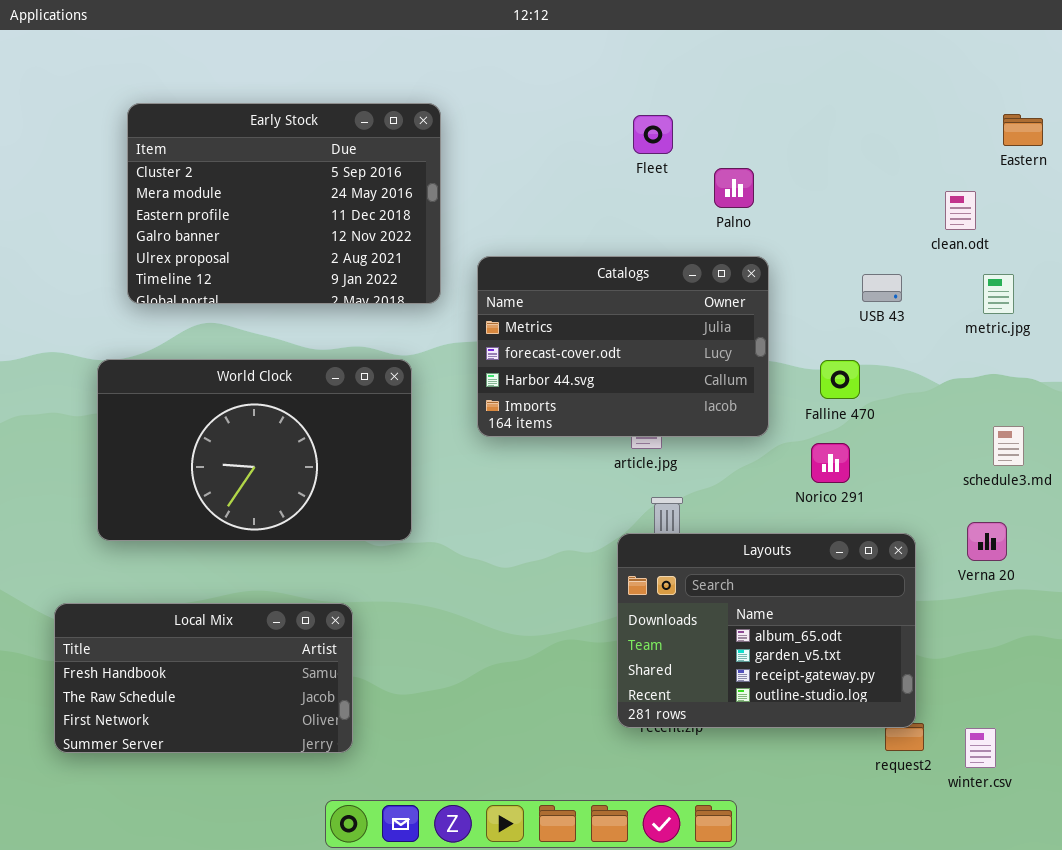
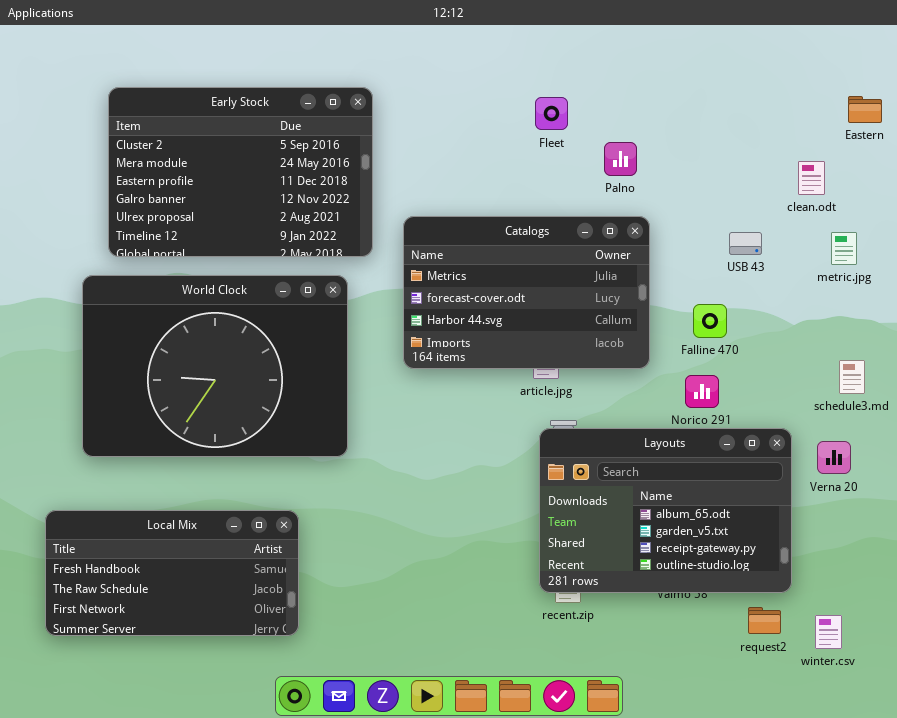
World Clock: [97,359,412,541] -> [82,275,348,457], resized
Layouts: [617,533,916,728] -> [539,428,792,593], moved

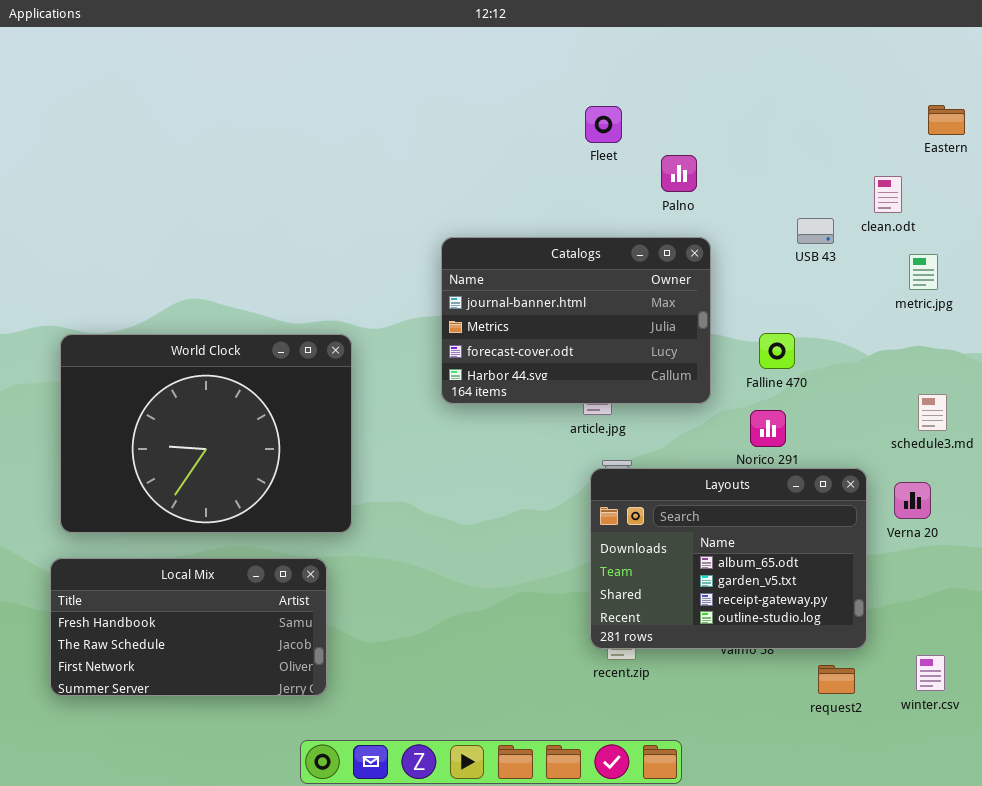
Early Stock: [108,87,373,257] -> none, closed
Catalogs: [403,216,650,369] -> [441,237,711,404], scrolled up 1 row
USB 43: [729,232,762,255] -> [797,218,834,244], moved
World Clock: [82,275,348,457] -> [60,334,352,533], moved
winter.csv: [815,615,842,649] -> [916,655,945,691], moved

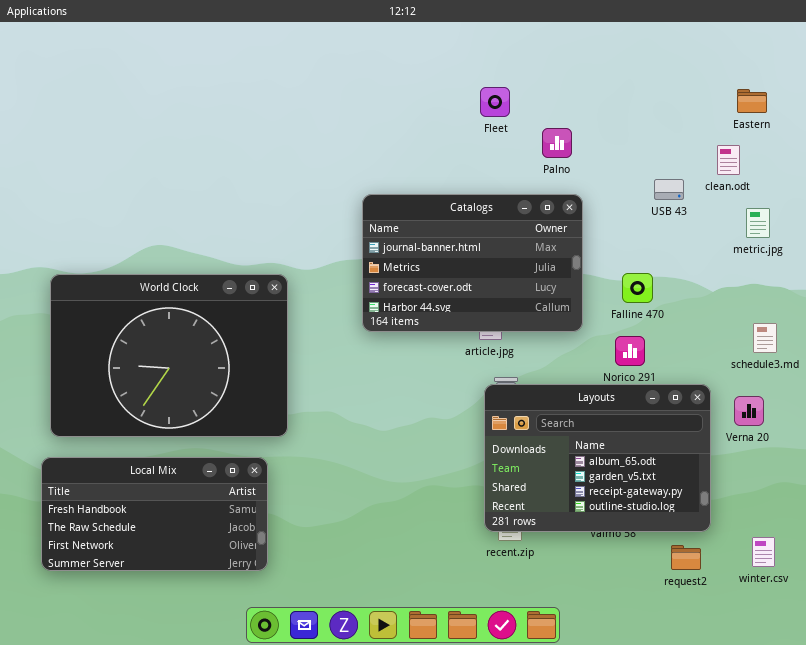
Eastern: [928,105,965,135] -> [737,89,767,113], moved

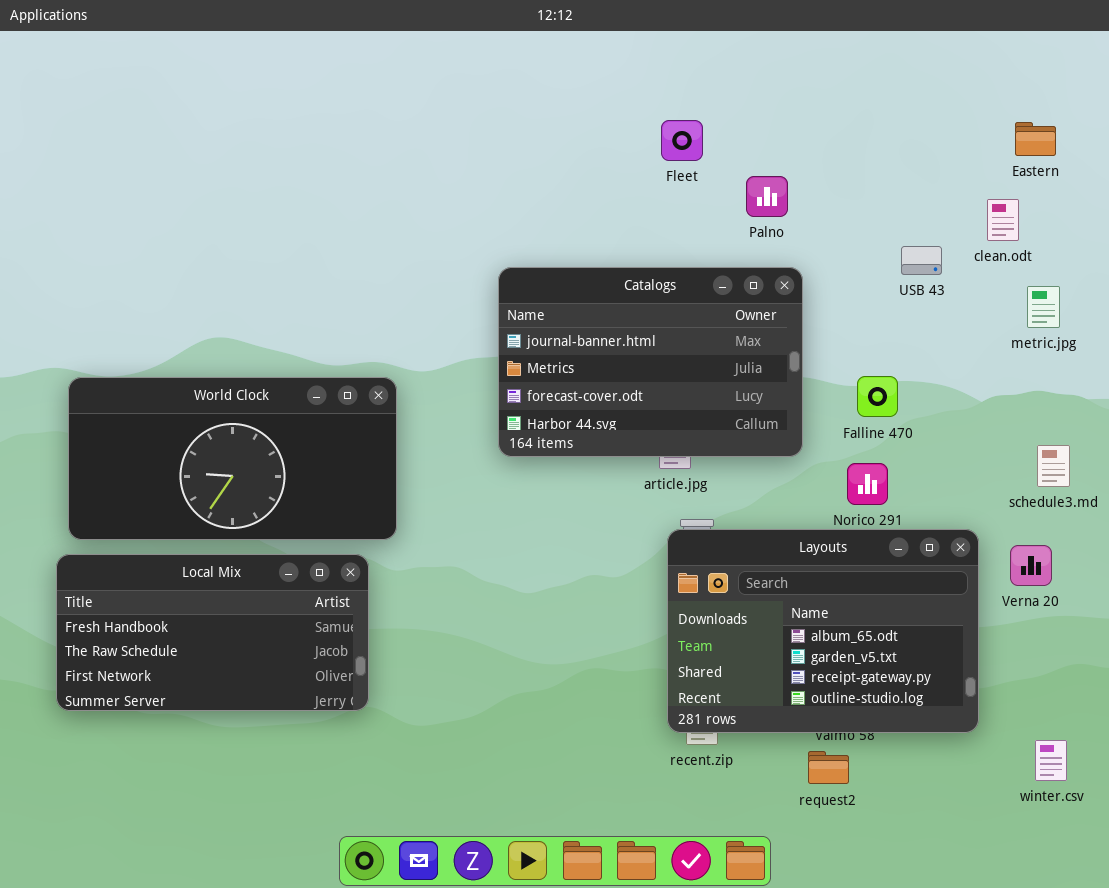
World Clock: [50,274,288,437] -> [68,377,397,540], resized
Local Mix: [41,457,268,571] -> [56,554,369,711], moved
request2: [671,545,701,570] -> [808,751,849,784], moved

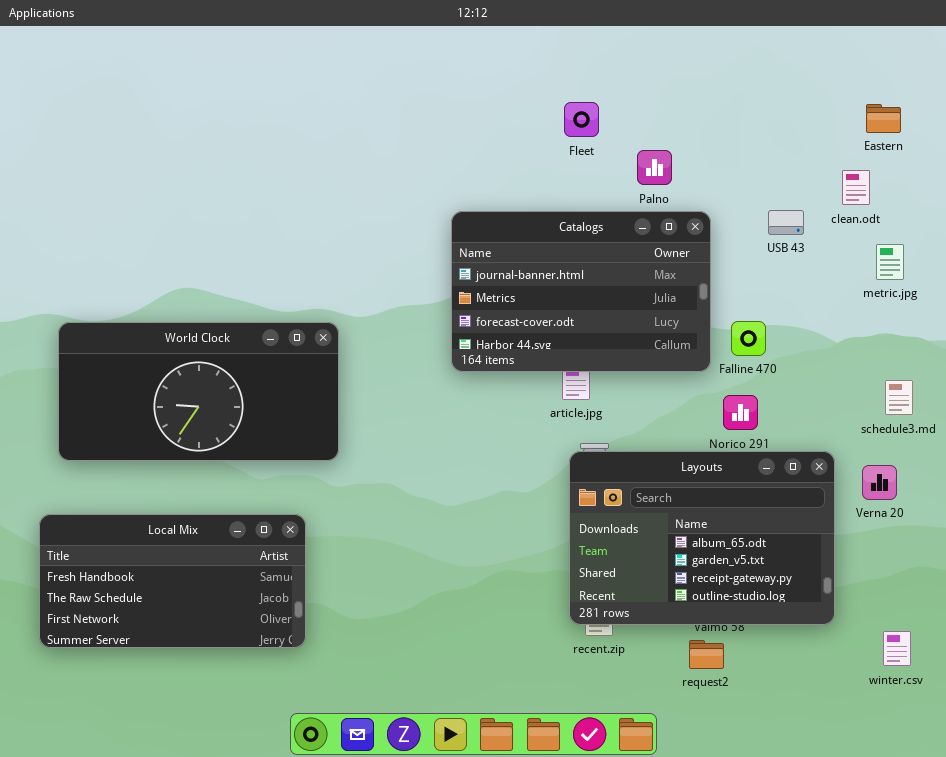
Catalogs: [498,267,803,457] -> [451,211,711,372], moved
Local Mix: [56,554,369,711] -> [39,514,306,648], moved

